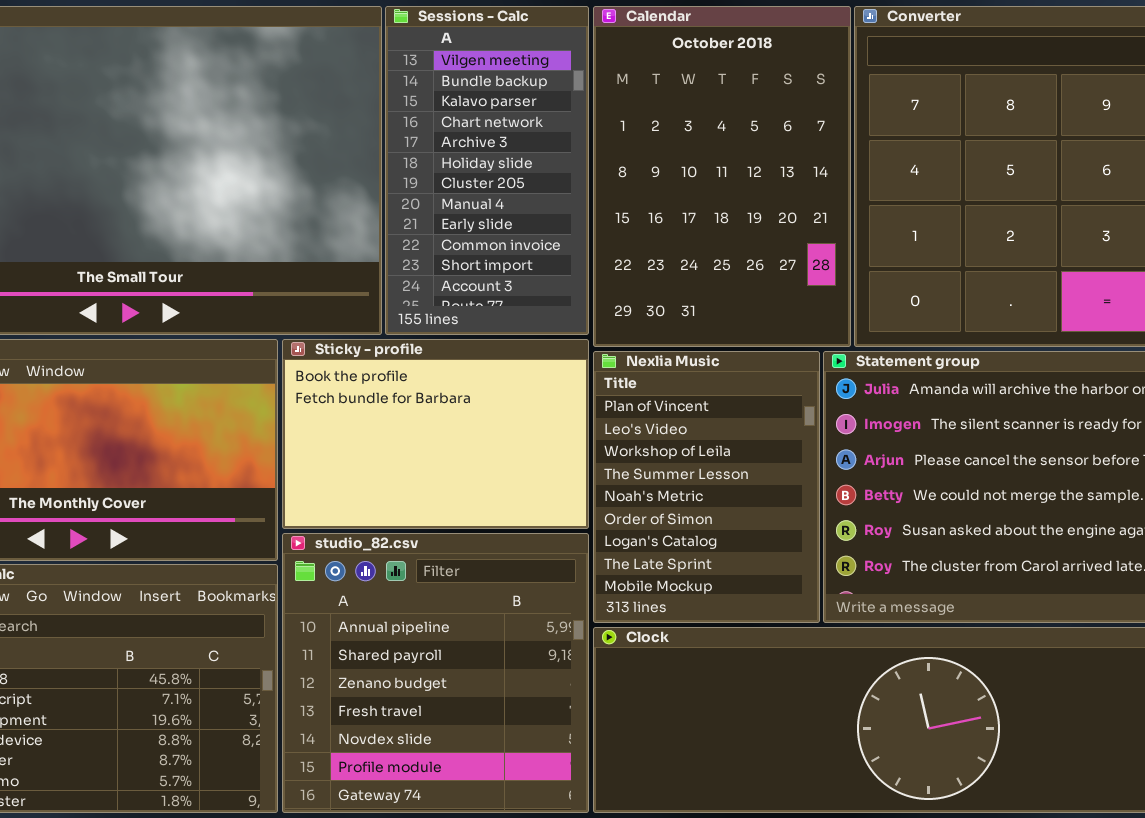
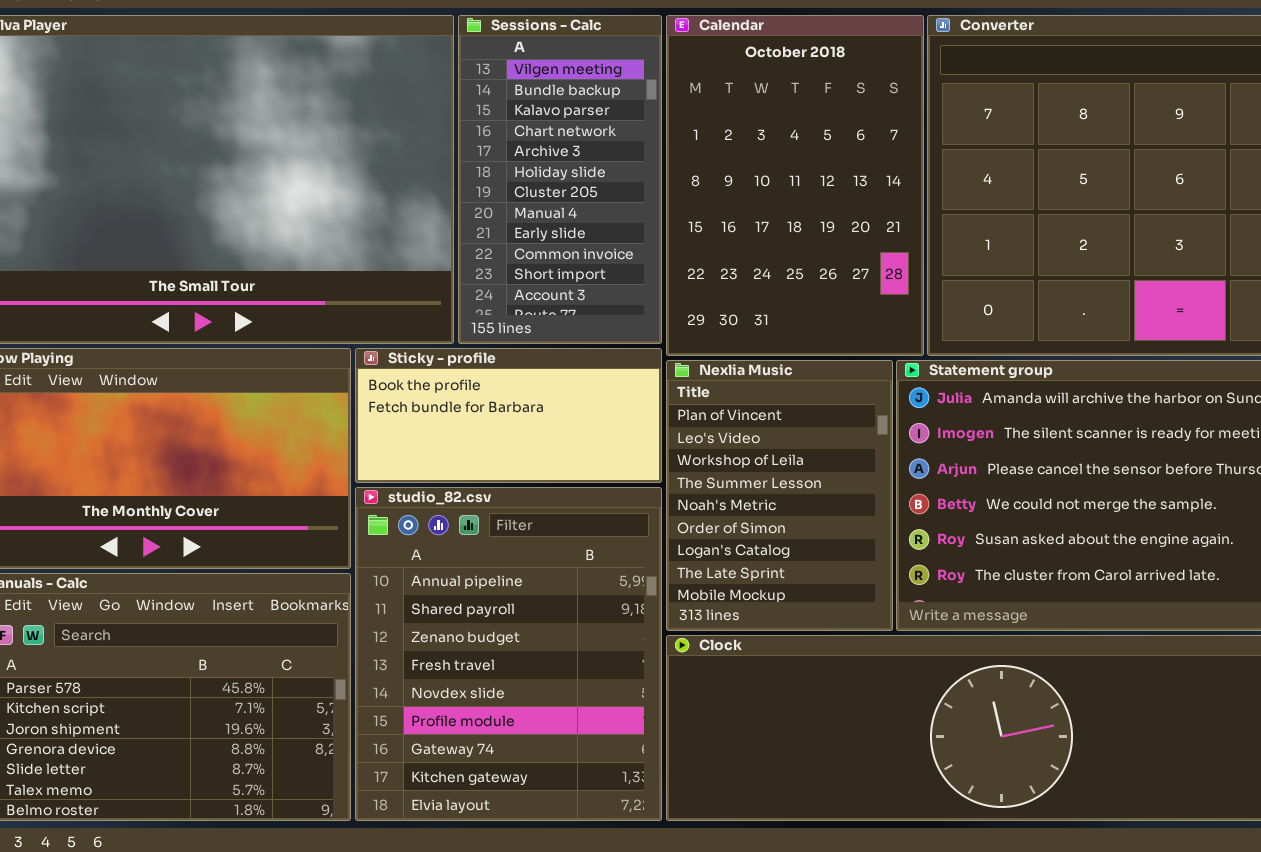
Sticky - profile: [282,339,589,529] -> [355,348,662,483], resized
studio_82.csv: [282,533,589,813] -> [355,487,662,821], resized

